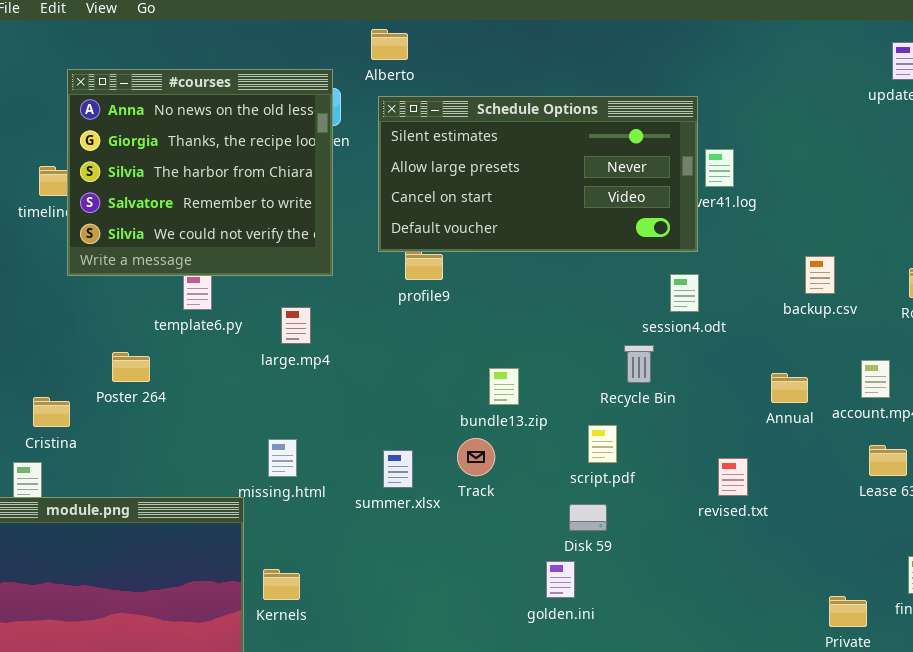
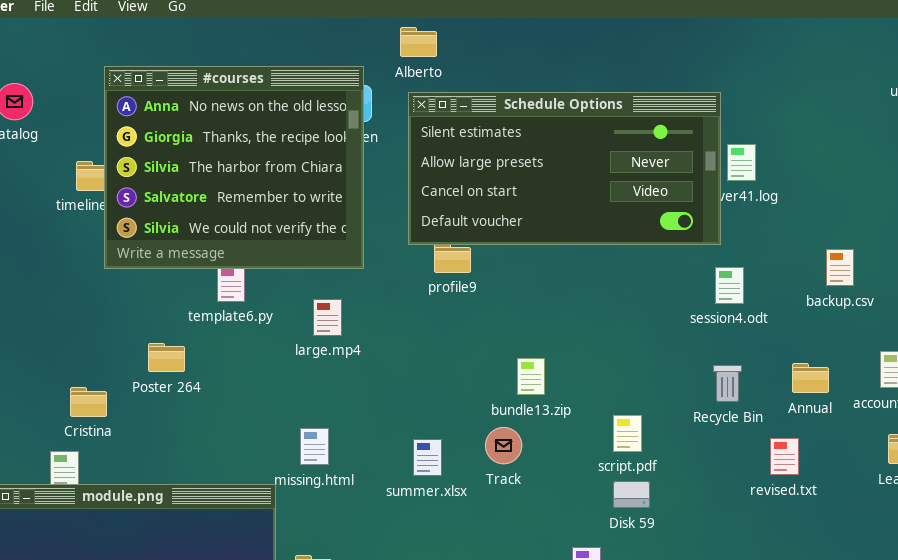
session4.odt: [670,274,699,312] -> [715,267,744,304], moved
Recycle Bin: [624,345,654,383] -> [713,365,742,402], moved
revised.txt: [718,458,748,496] -> [770,438,799,475], moved
Disk 59: [569,504,607,531] -> [613,481,650,508], moved

